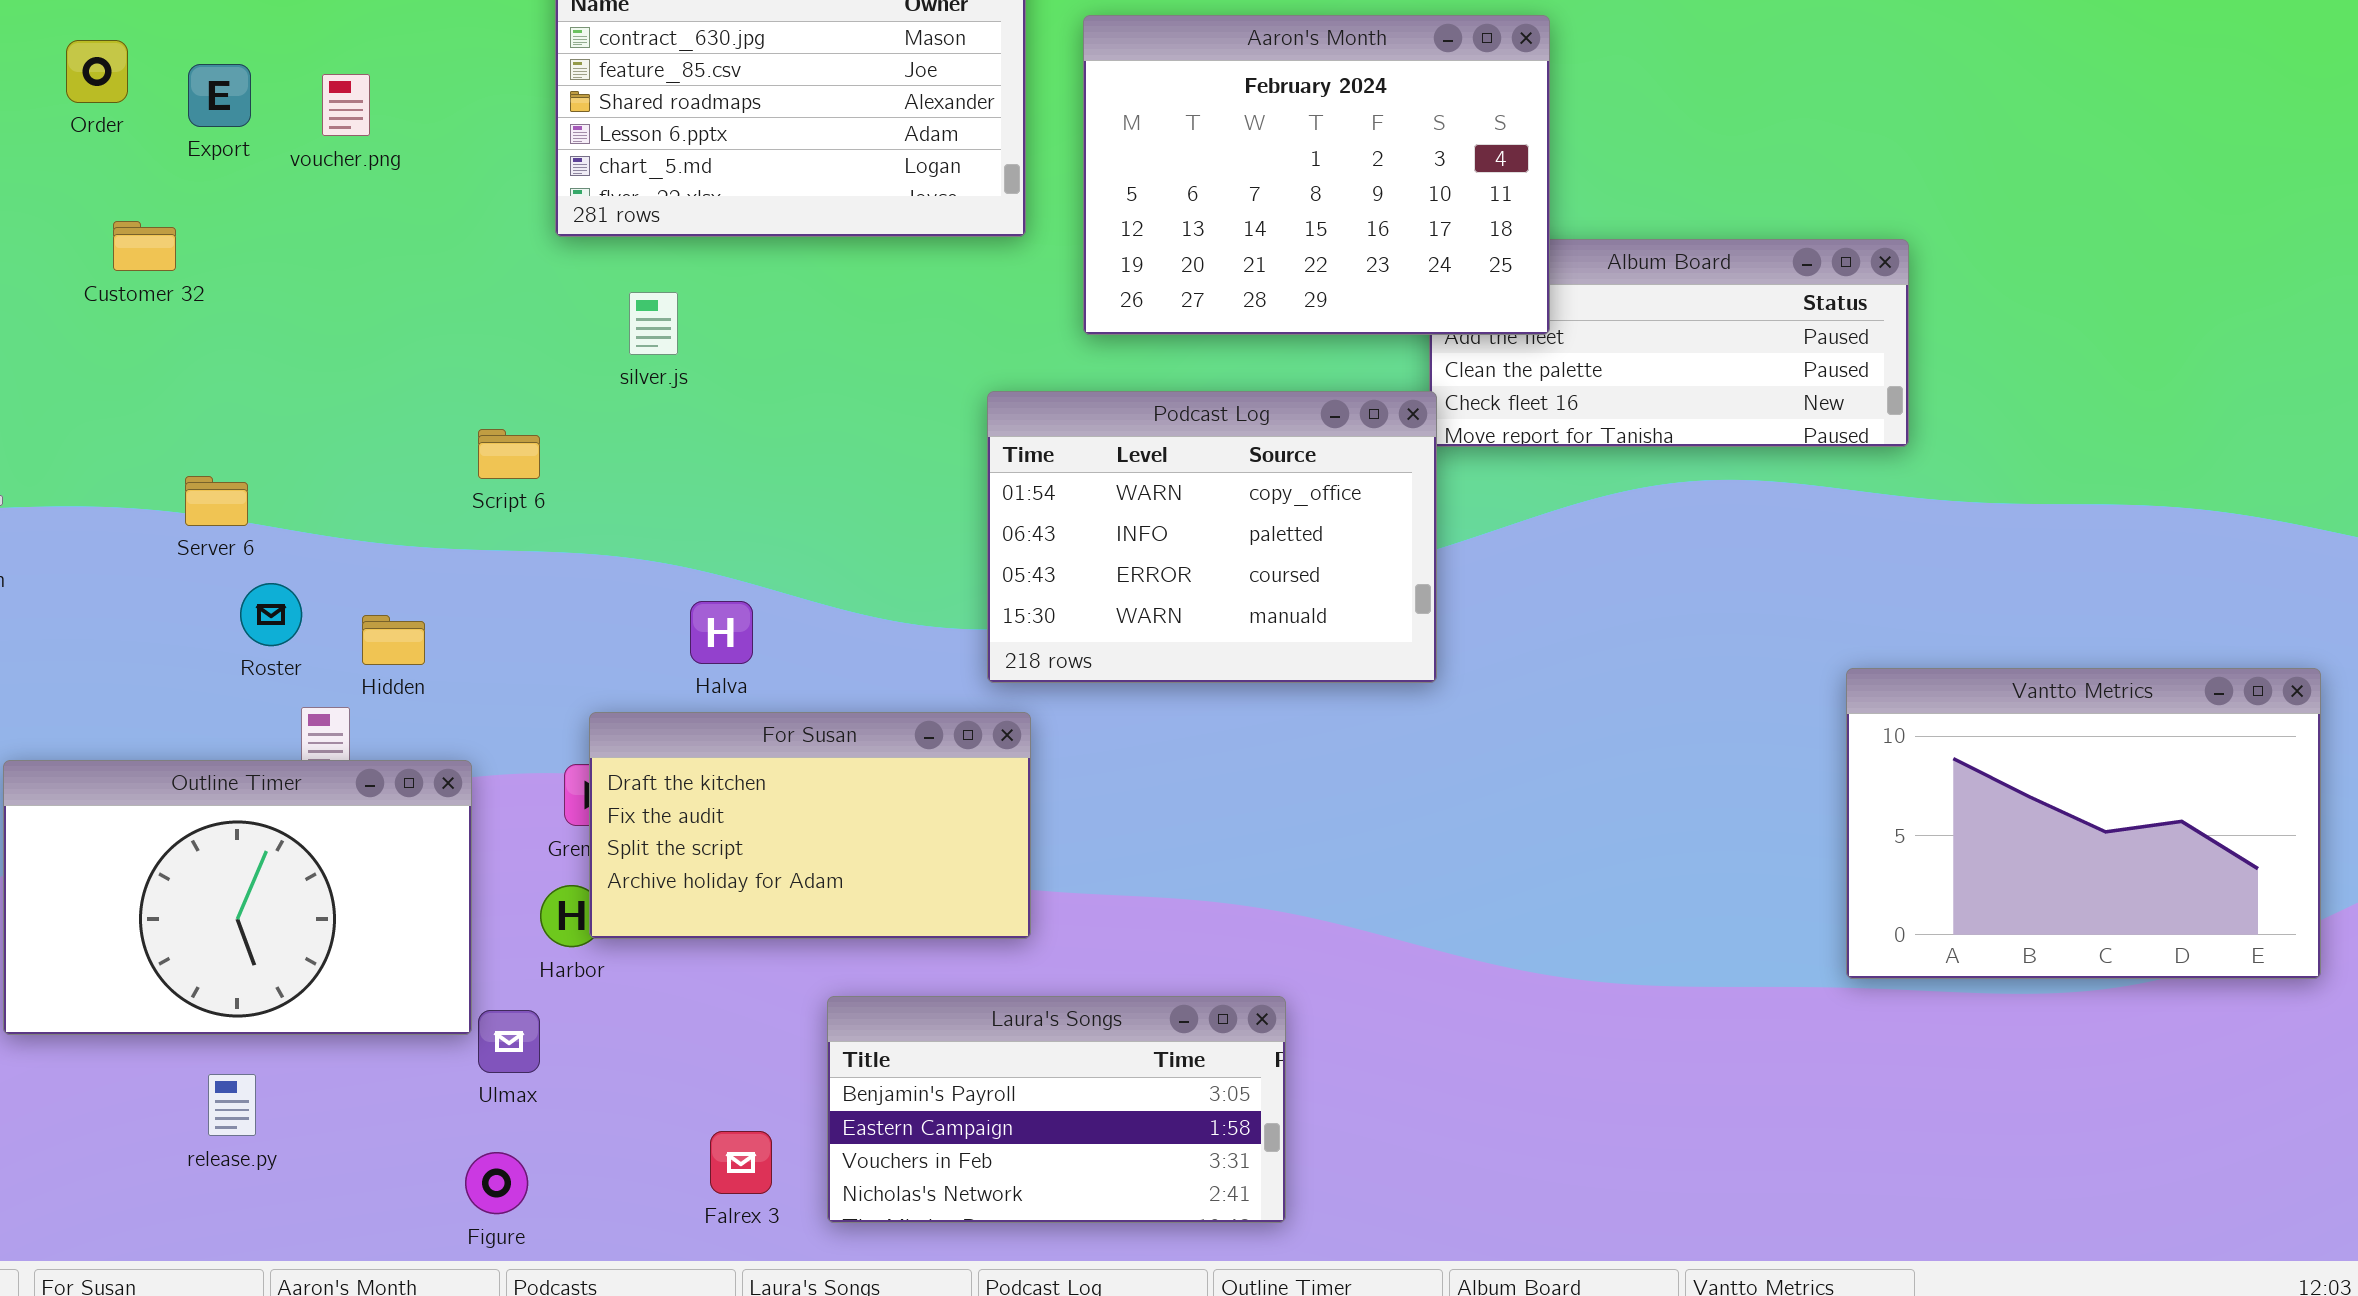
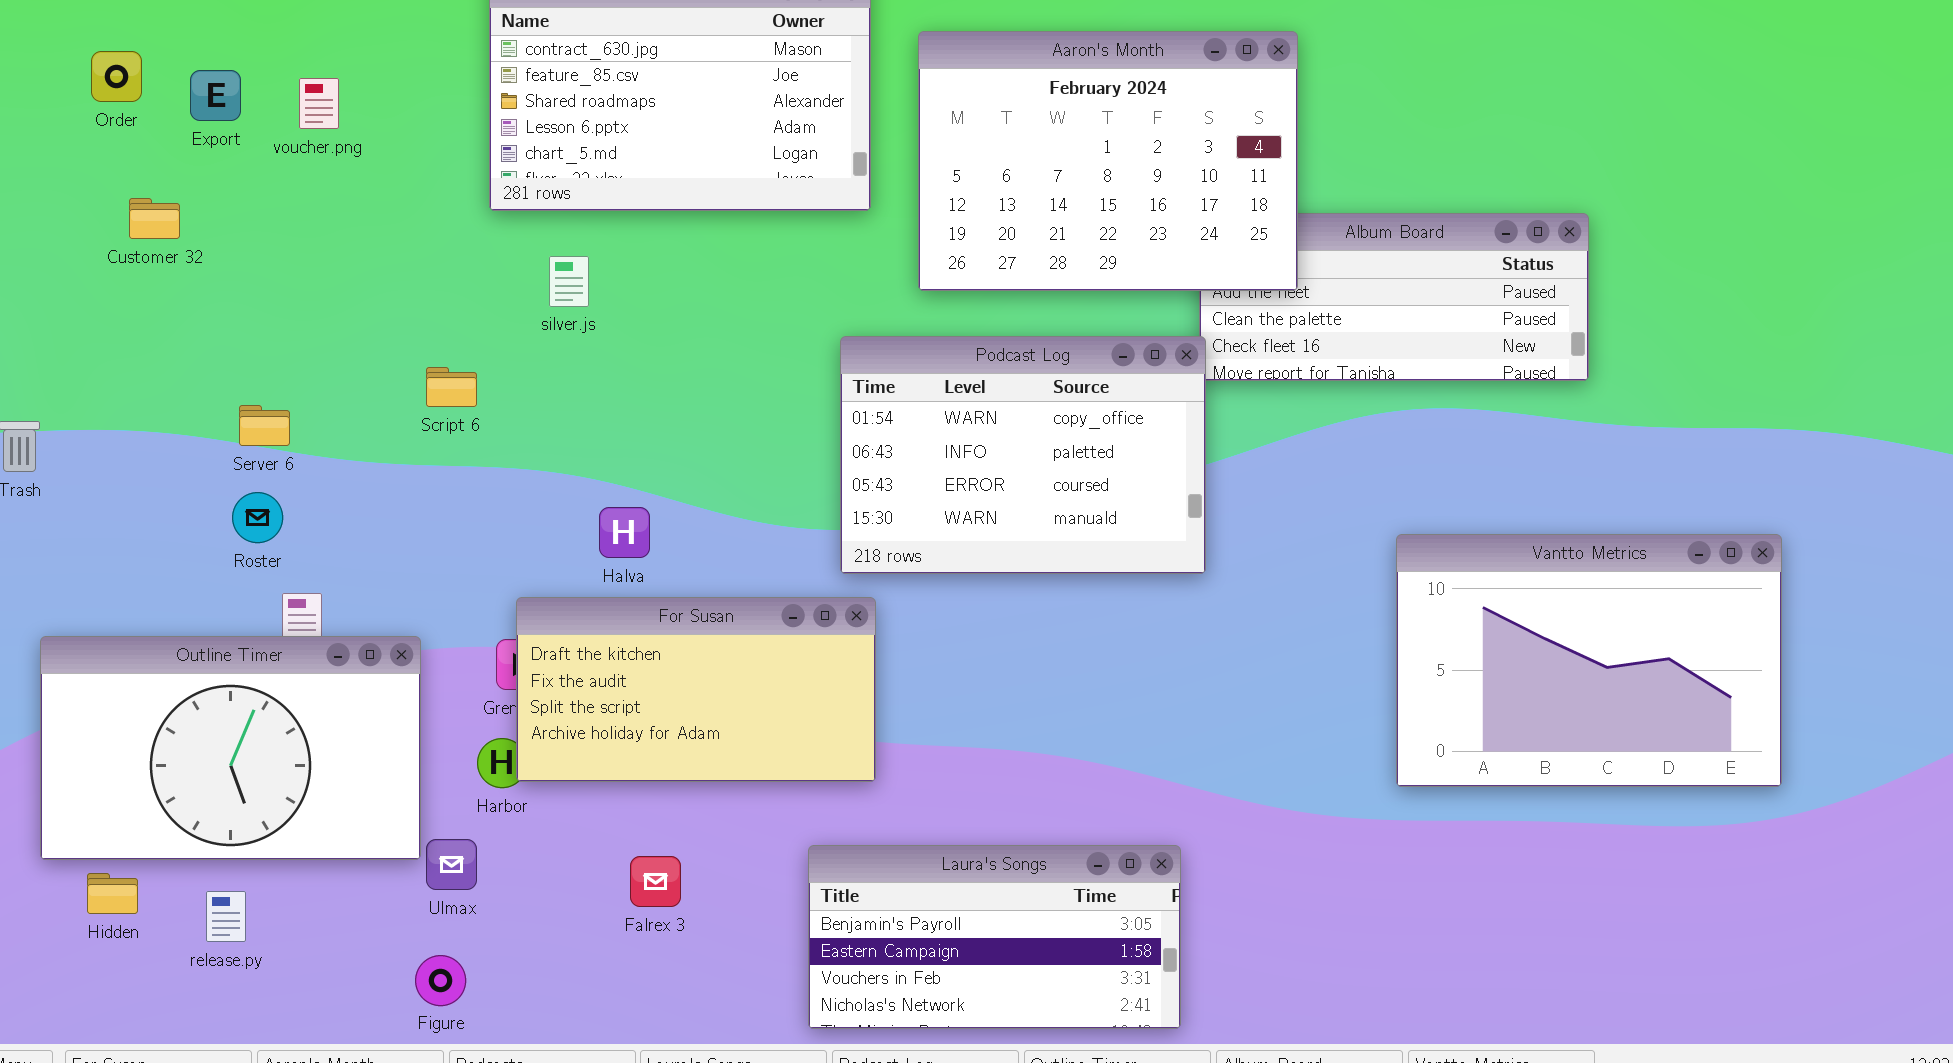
Server 6: [185,476,248,526] -> [239,405,290,446], moved
Hidden: [362,615,425,665] -> [87,873,138,914], moved
Vantto Metrics: [1846,668,2321,979] -> [1396,534,1782,787], moved
Laura's Songs: [827,996,1286,1223] -> [808,845,1181,1029], moved
Falrex 3: [710,1131,772,1194] -> [630,856,681,907], moved

